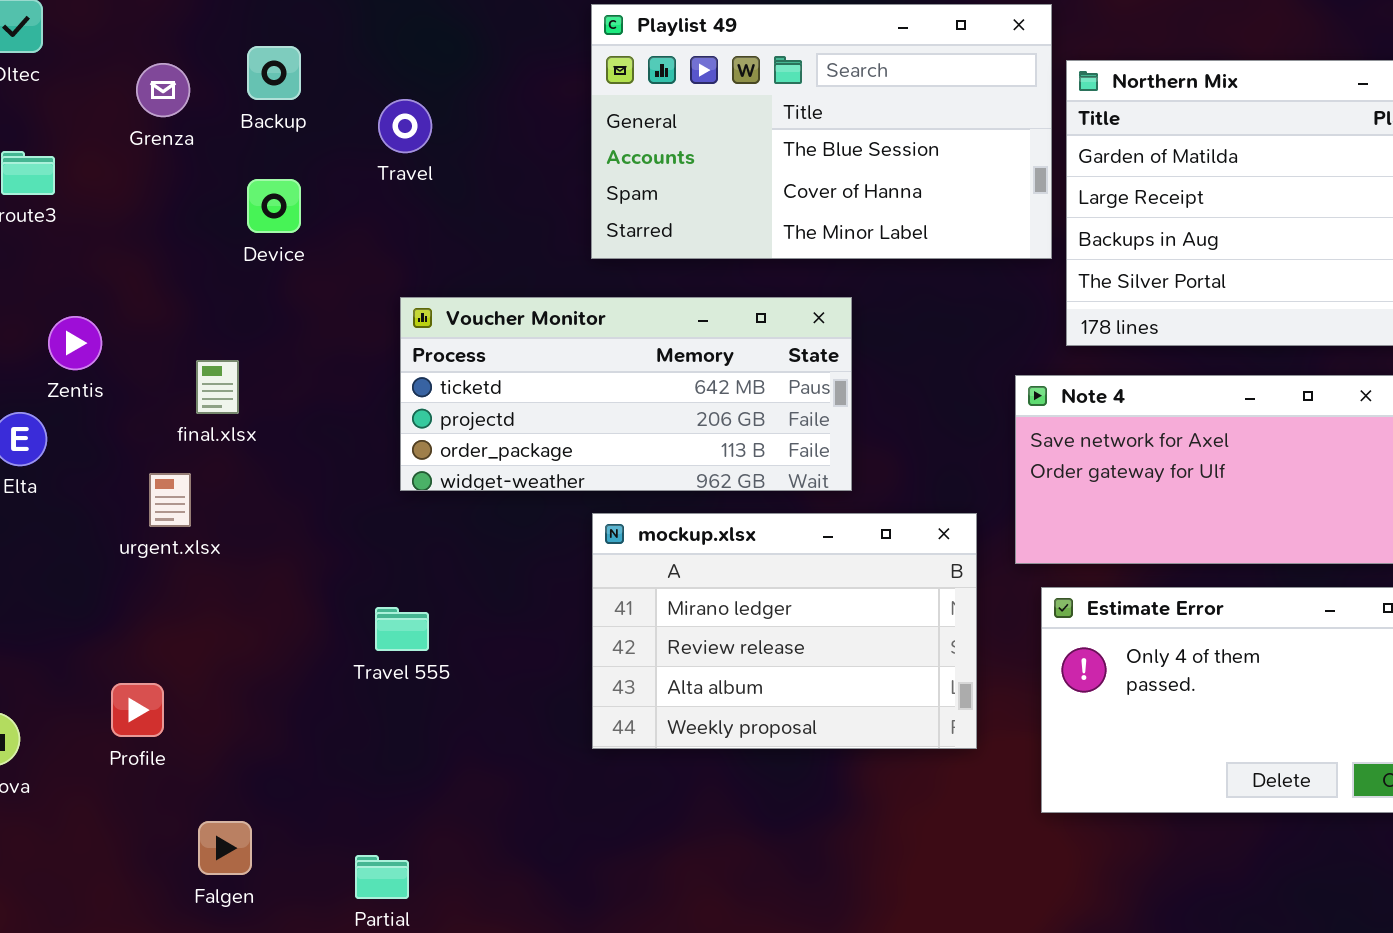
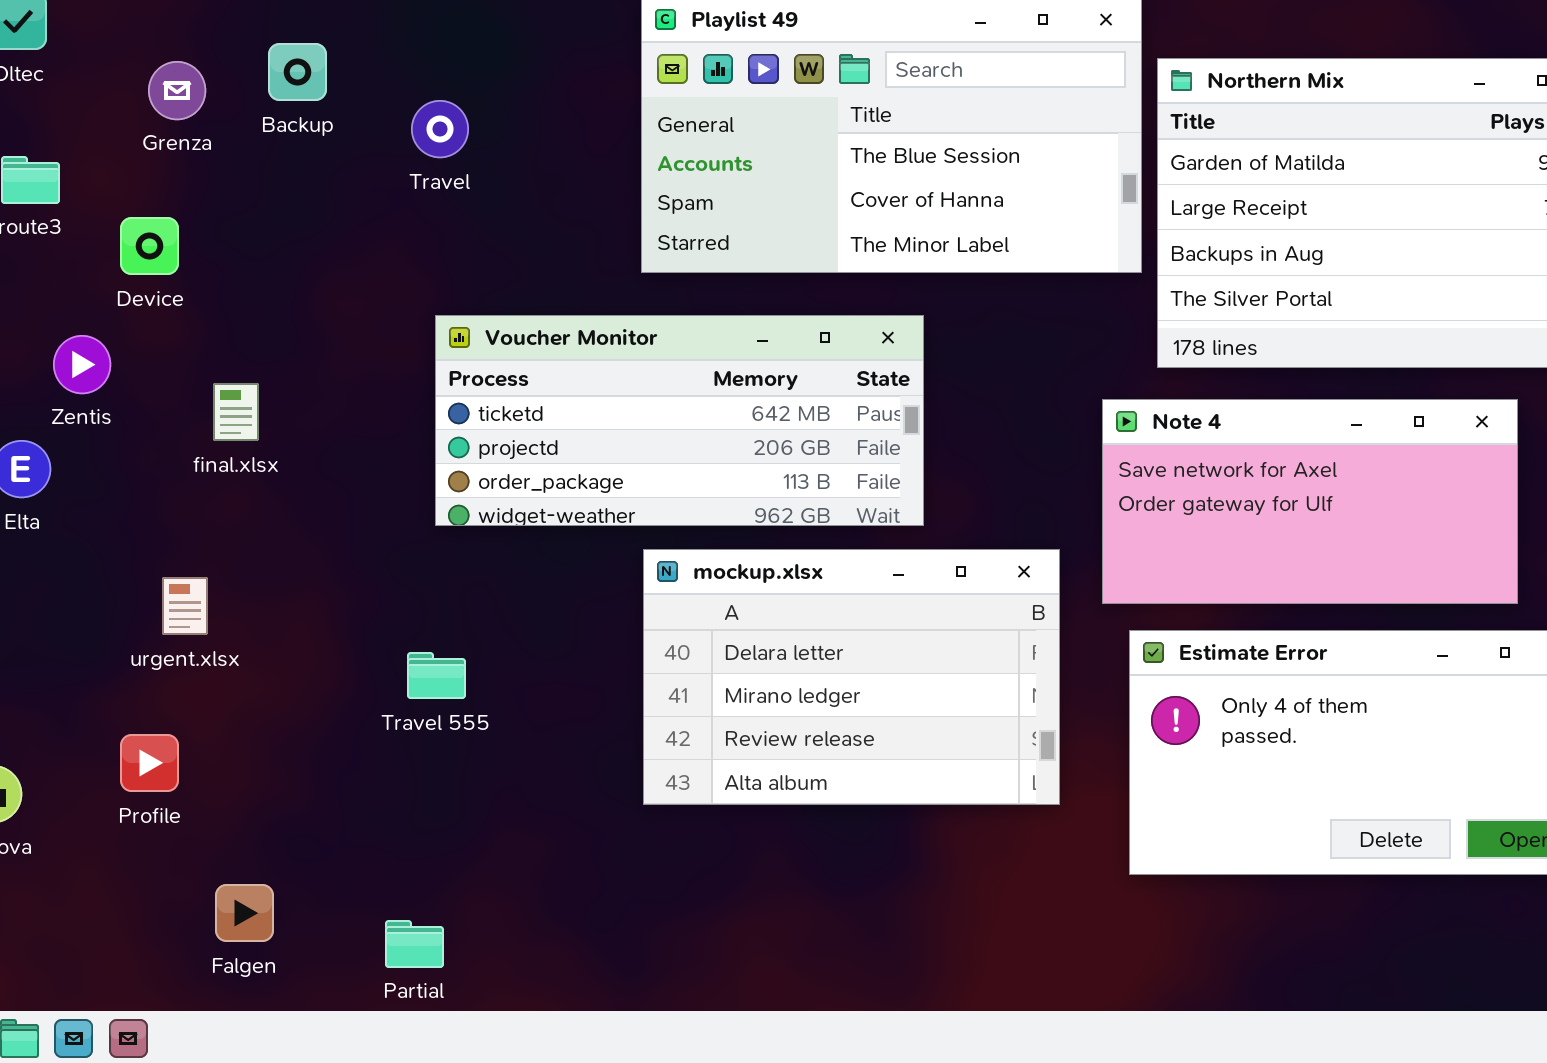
Device: [247,179,301,233] -> [120,217,179,275], moved
urgent.xlsx: [149,473,191,527] -> [162,577,208,635], moved
mockup.xlsx: [592,513,977,749] -> [643,549,1060,805], scrolled up 1 row

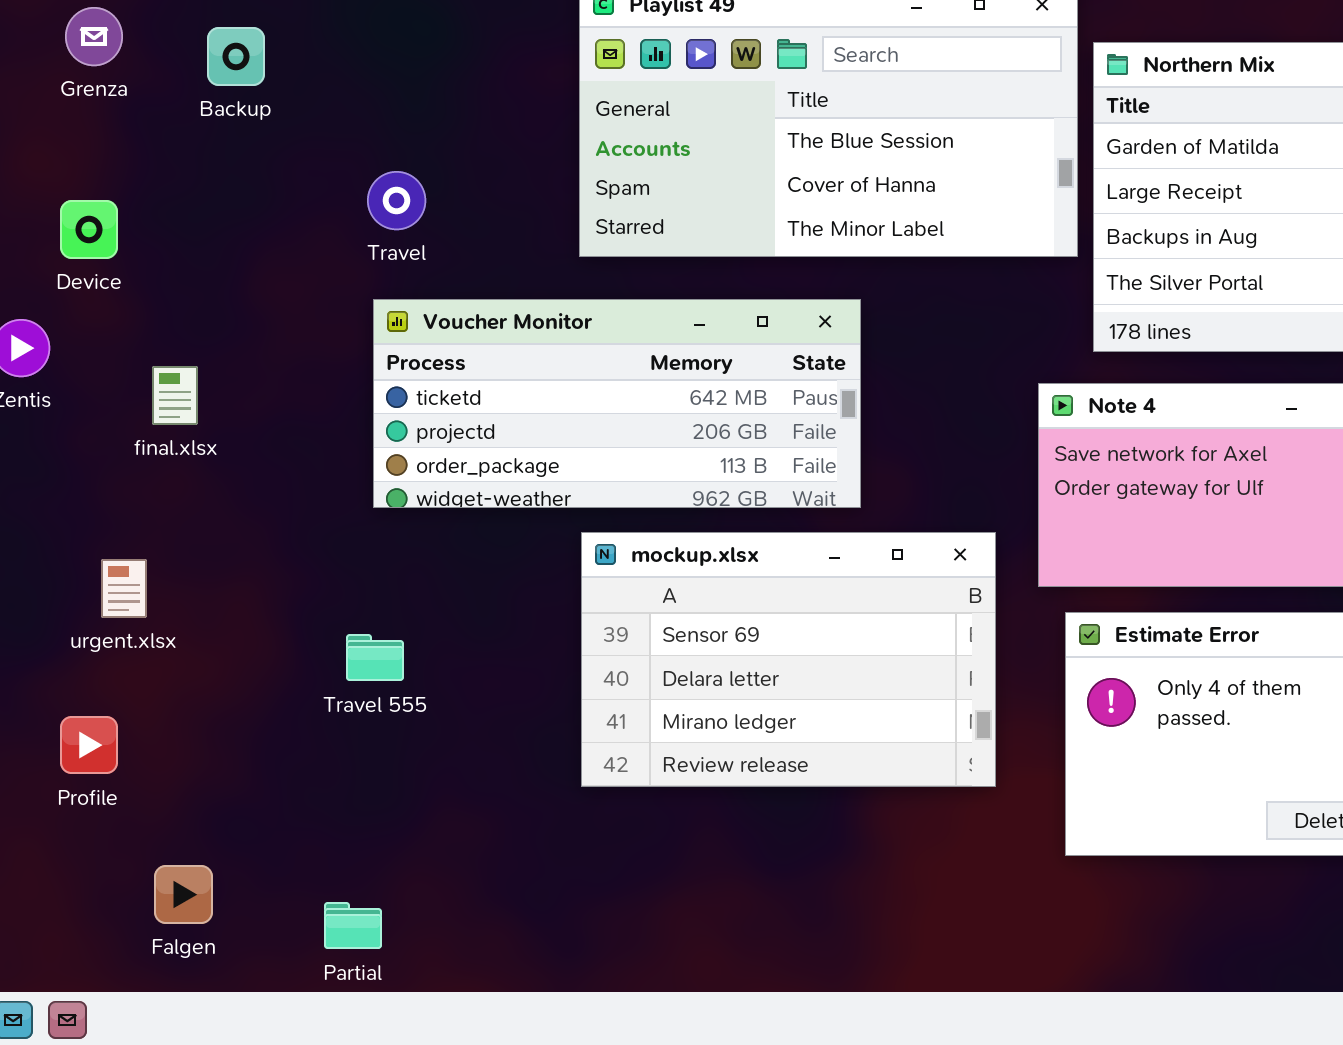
Grenza: [148,61,206,120] -> [65,7,123,66], moved
Travel: [411,100,469,158] -> [367,171,426,230], moved
mockup.xlsx: [643,549,1060,805] -> [581,532,996,787], scrolled up 1 row

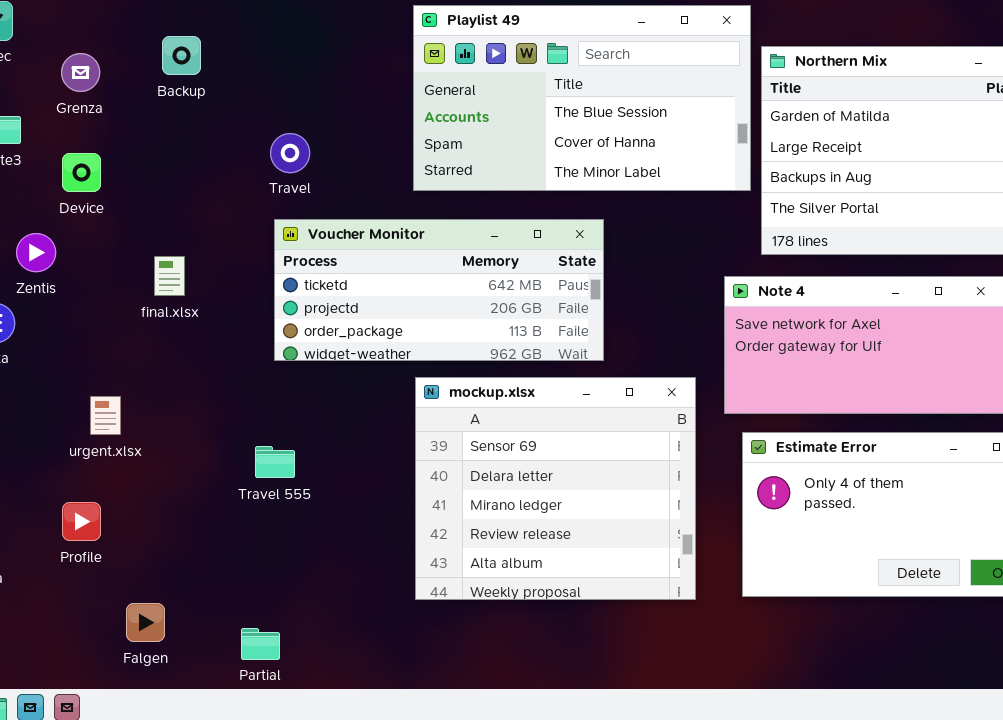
Grenza: [65,7,123,66] -> [61,53,100,92], moved
final.xlsx: [152,366,198,425] -> [154,256,185,296], moved
mockup.xlsx: [581,532,996,787] -> [415,377,696,600], resized

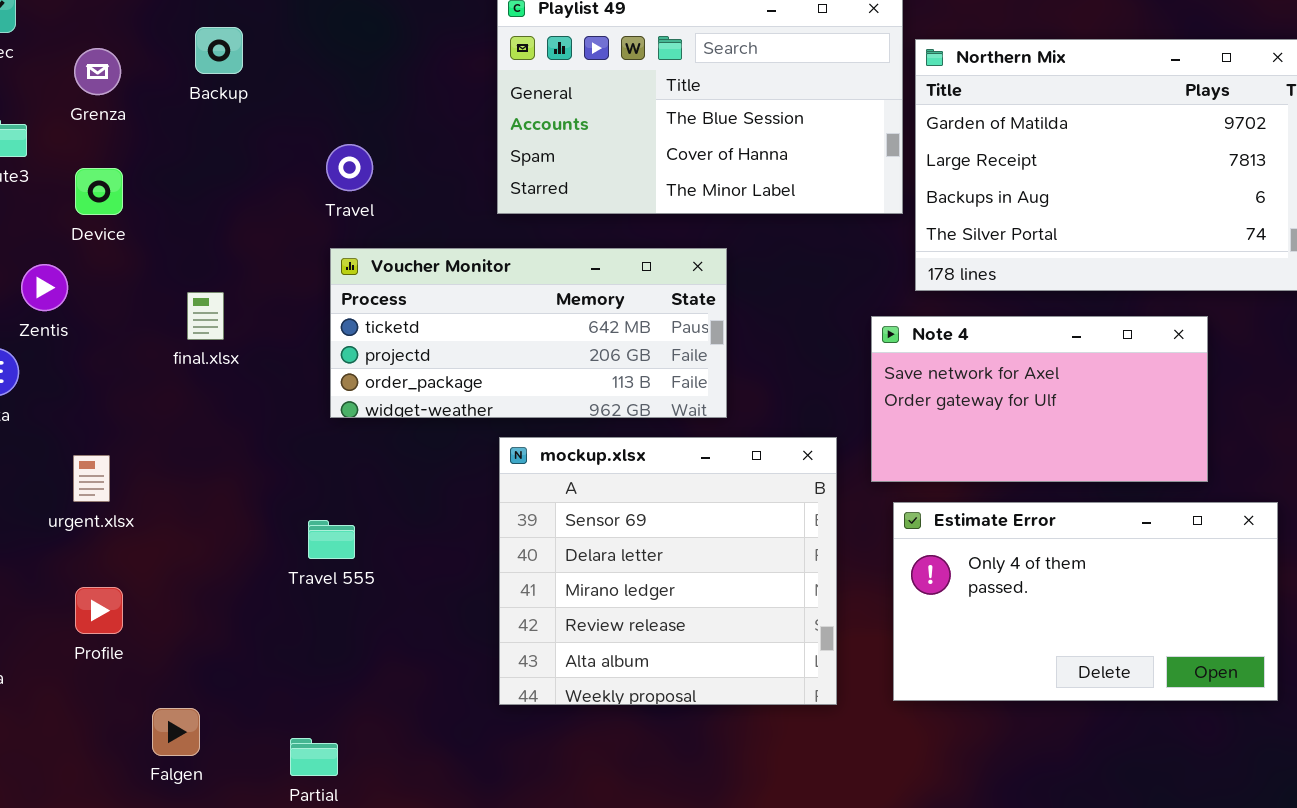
urgent.xlsx: [90,396,121,435] -> [73,455,110,502], moved

